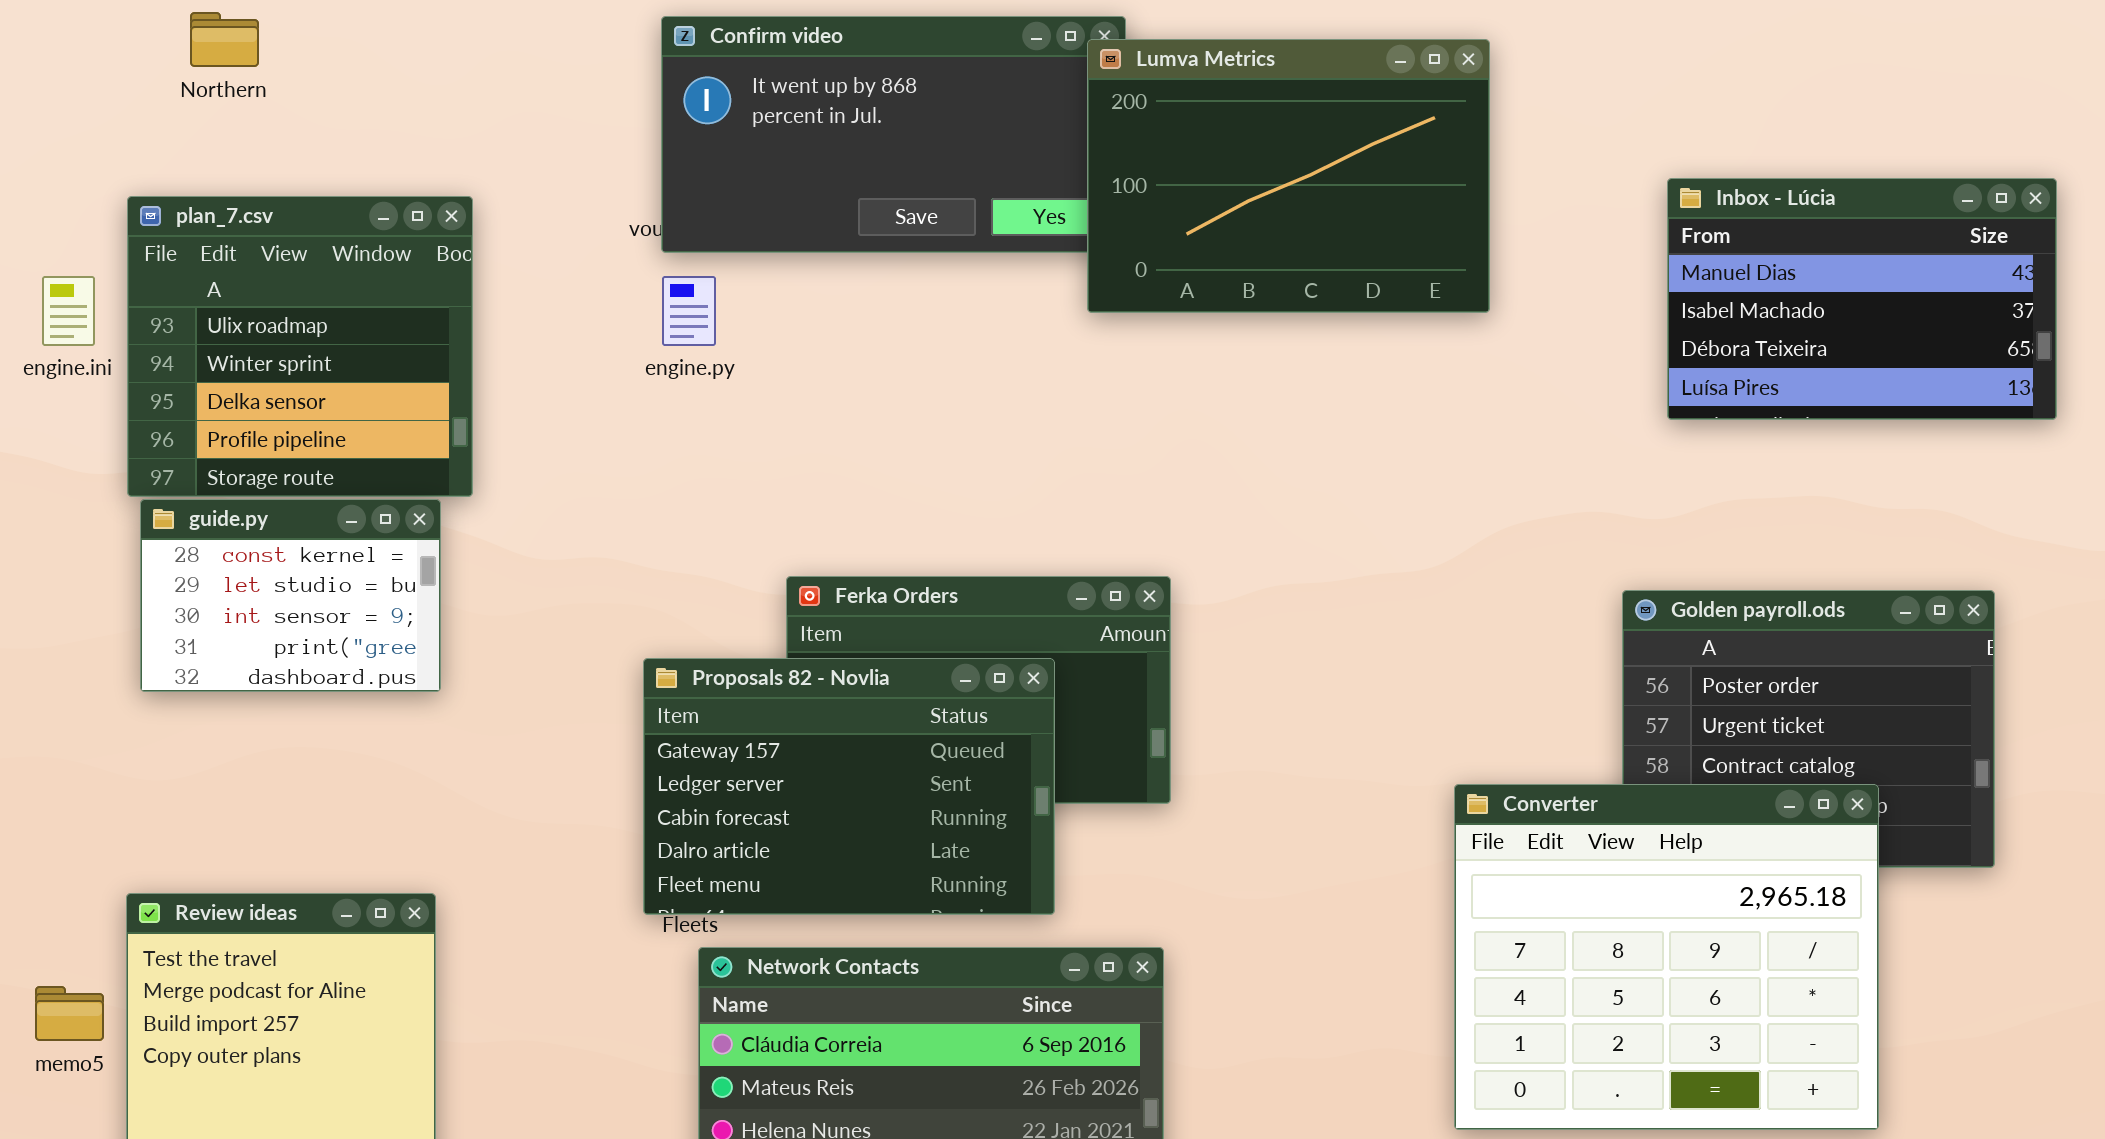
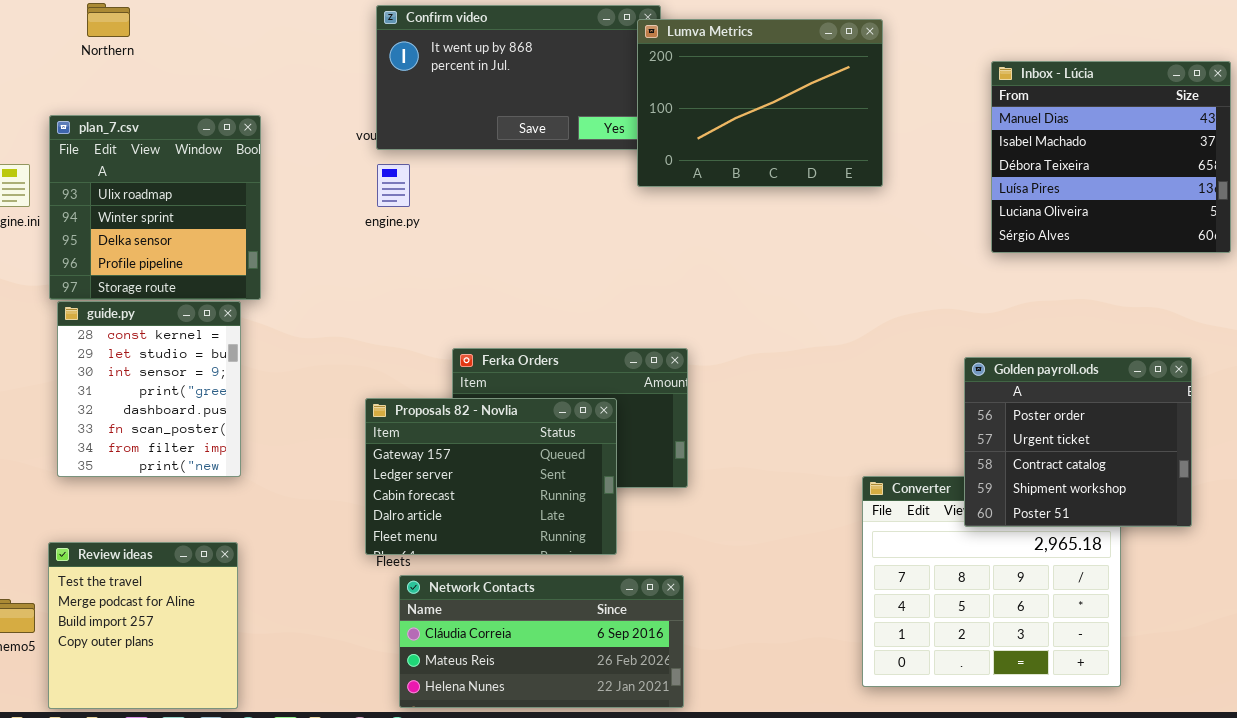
Inbox - Lúcia: [1667,178,2057,420] -> [991,61,1231,253], resized
guide.py: [140,499,441,692] -> [57,301,241,477], resized
Golden payroll.ods: [1622,590,1995,868] -> [964,357,1192,527], raised

